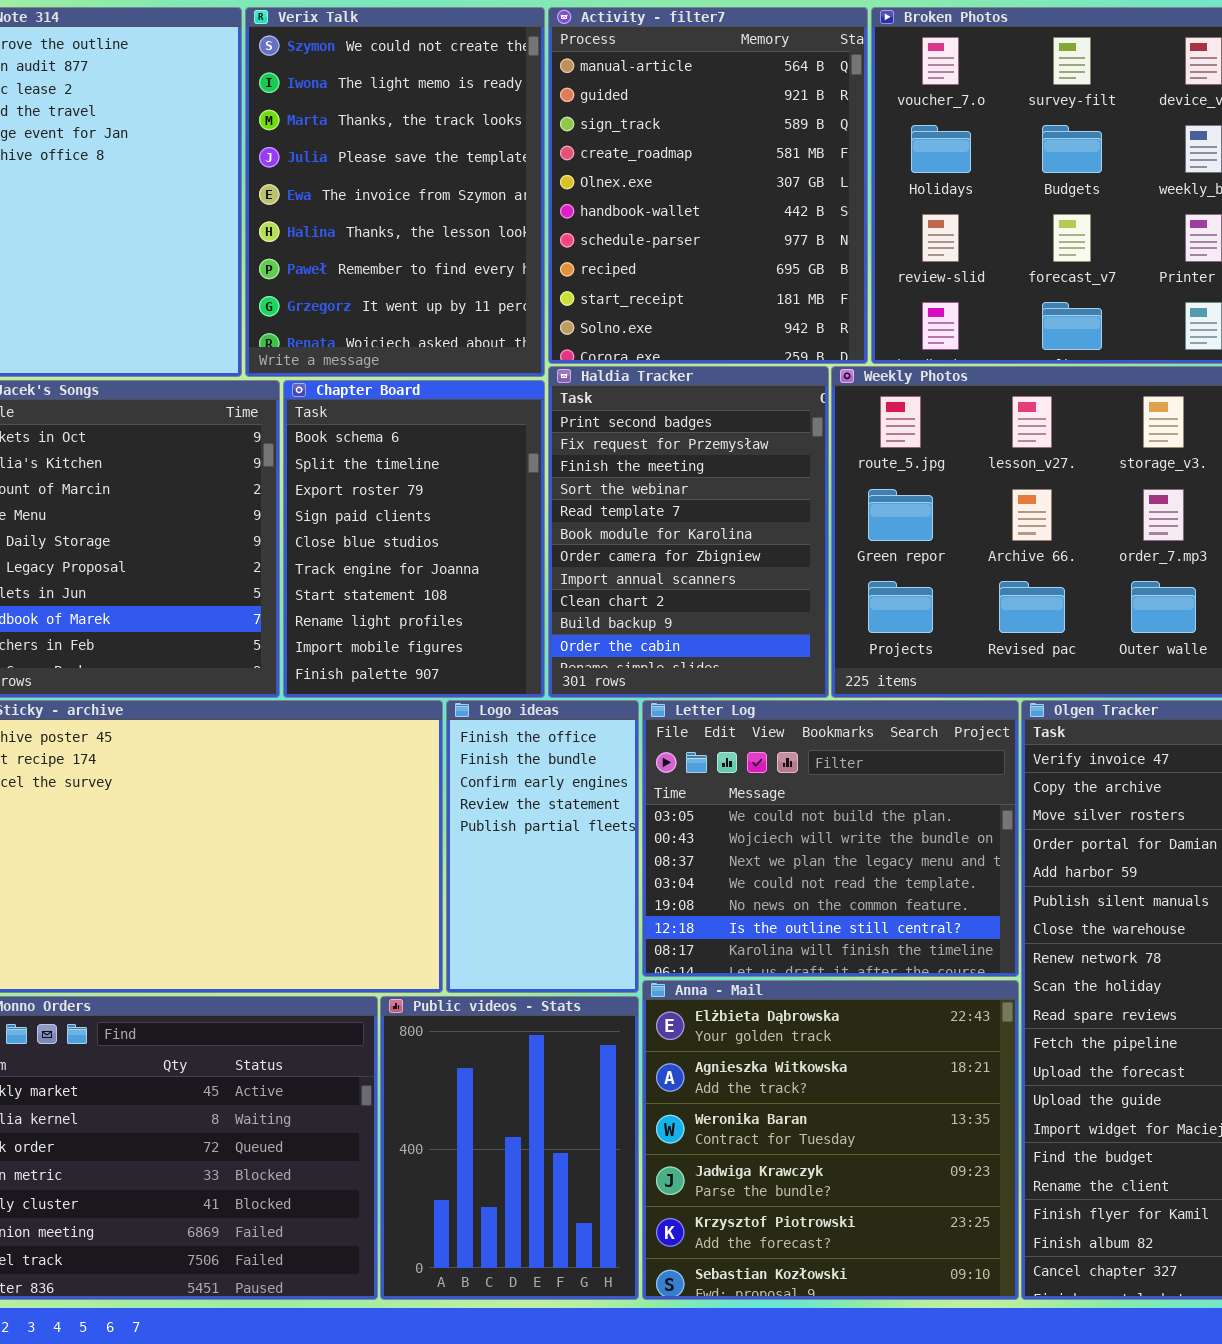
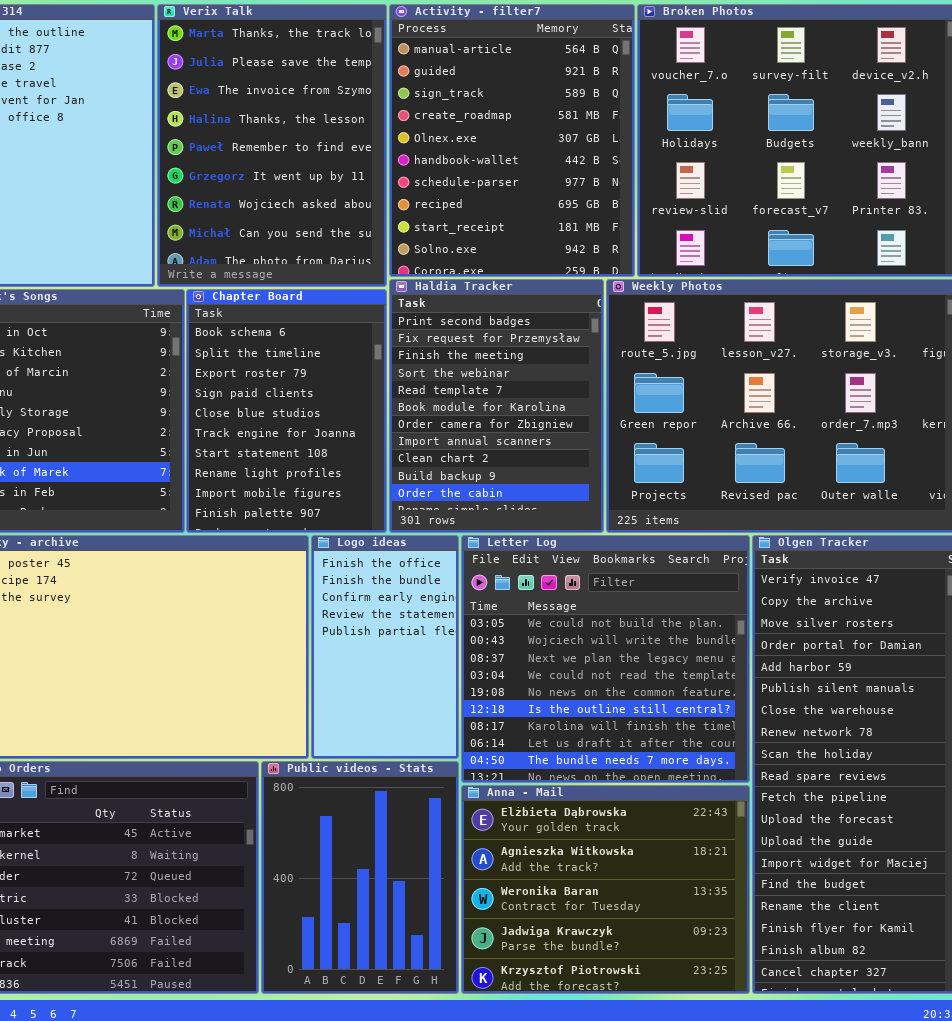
Verix Talk: [245,7,545,377] -> [157,4,387,287], scrolled down 2 rows
Letter Log: [642,700,1019,977] -> [461,535,750,783], resized
Anna - Mail: [642,980,1019,1300] -> [461,785,750,994], resized

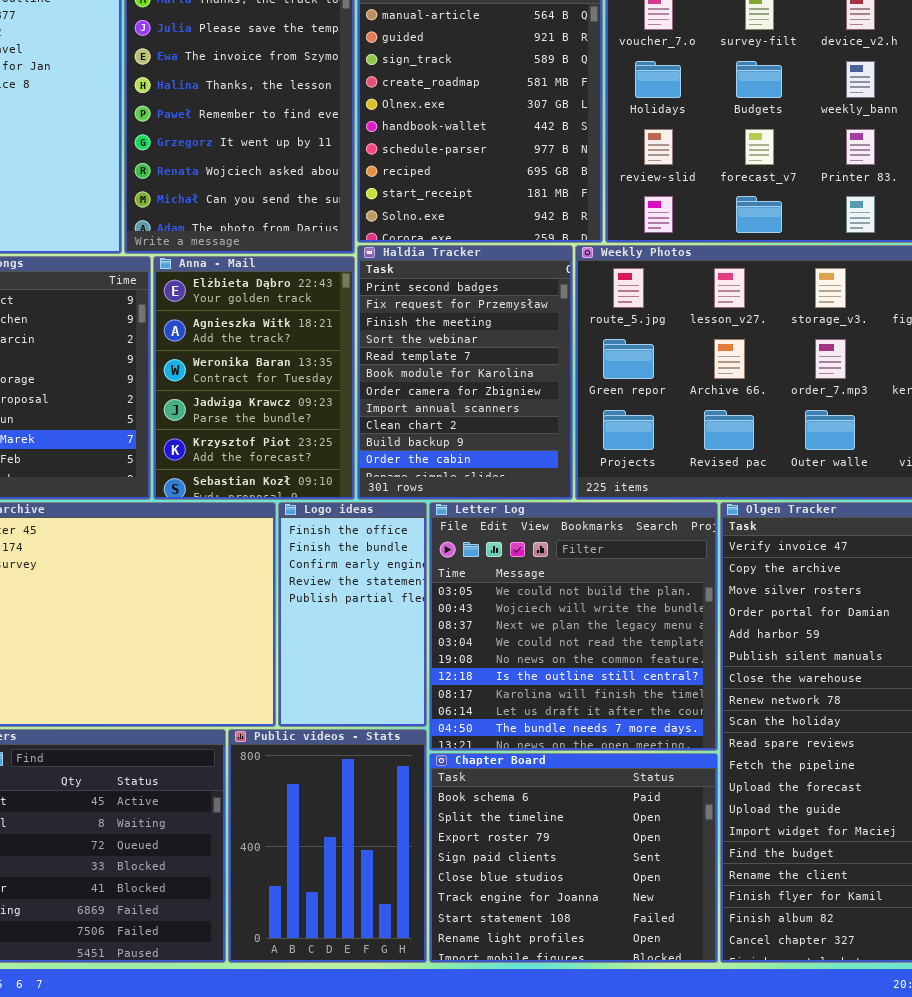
Chapter Board: [186,289,387,533] -> [429,753,718,963], moved, resized
Anna - Mail: [461,785,750,994] -> [153,256,355,500], moved, resized

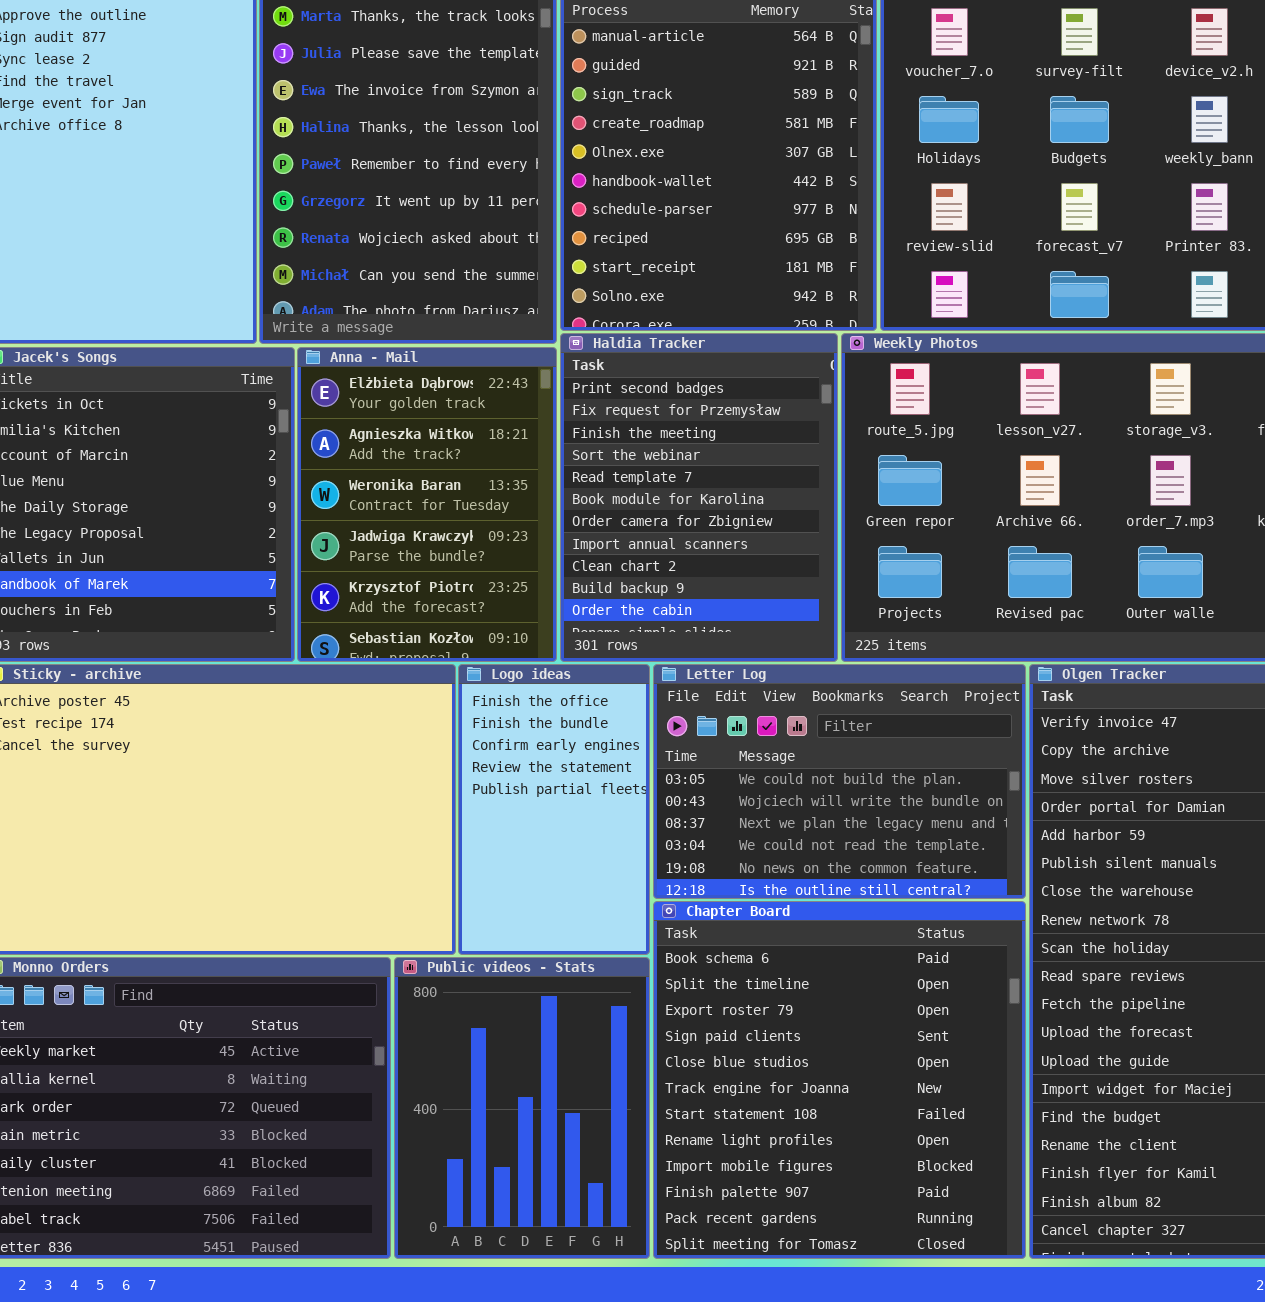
Letter Log: [429,502,718,751] -> [653,664,1026,899], resized
Chapter Board: [429,753,718,963] -> [653,901,1026,1259], resized

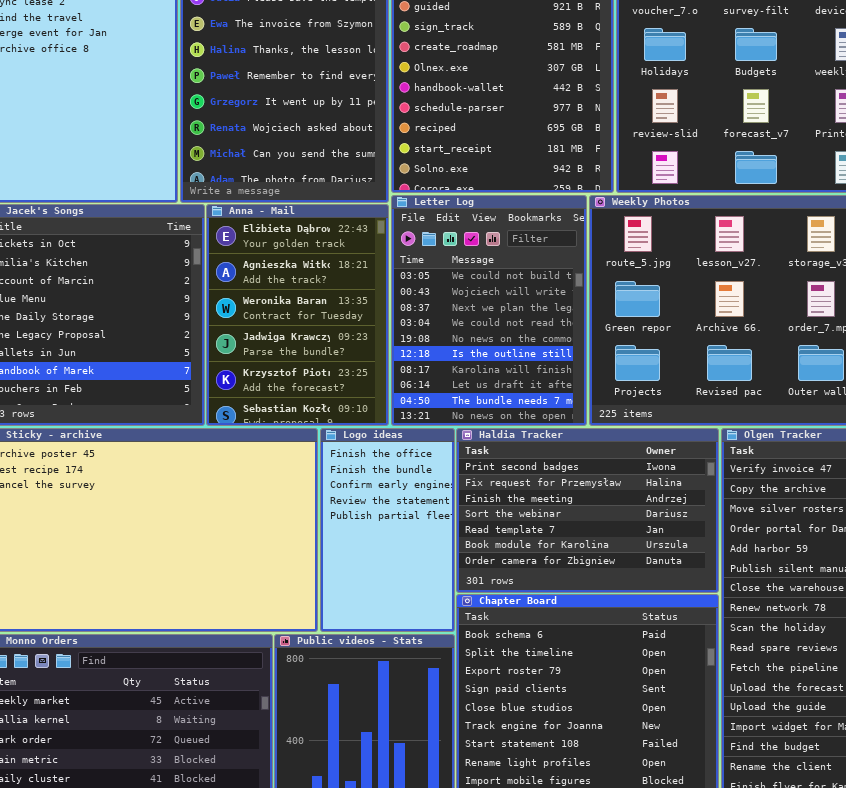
Haldia Tracker: [560,333,838,662] -> [456,428,719,593], moved, resized
Letter Log: [653,664,1026,899] -> [391,195,587,426], moved, resized

